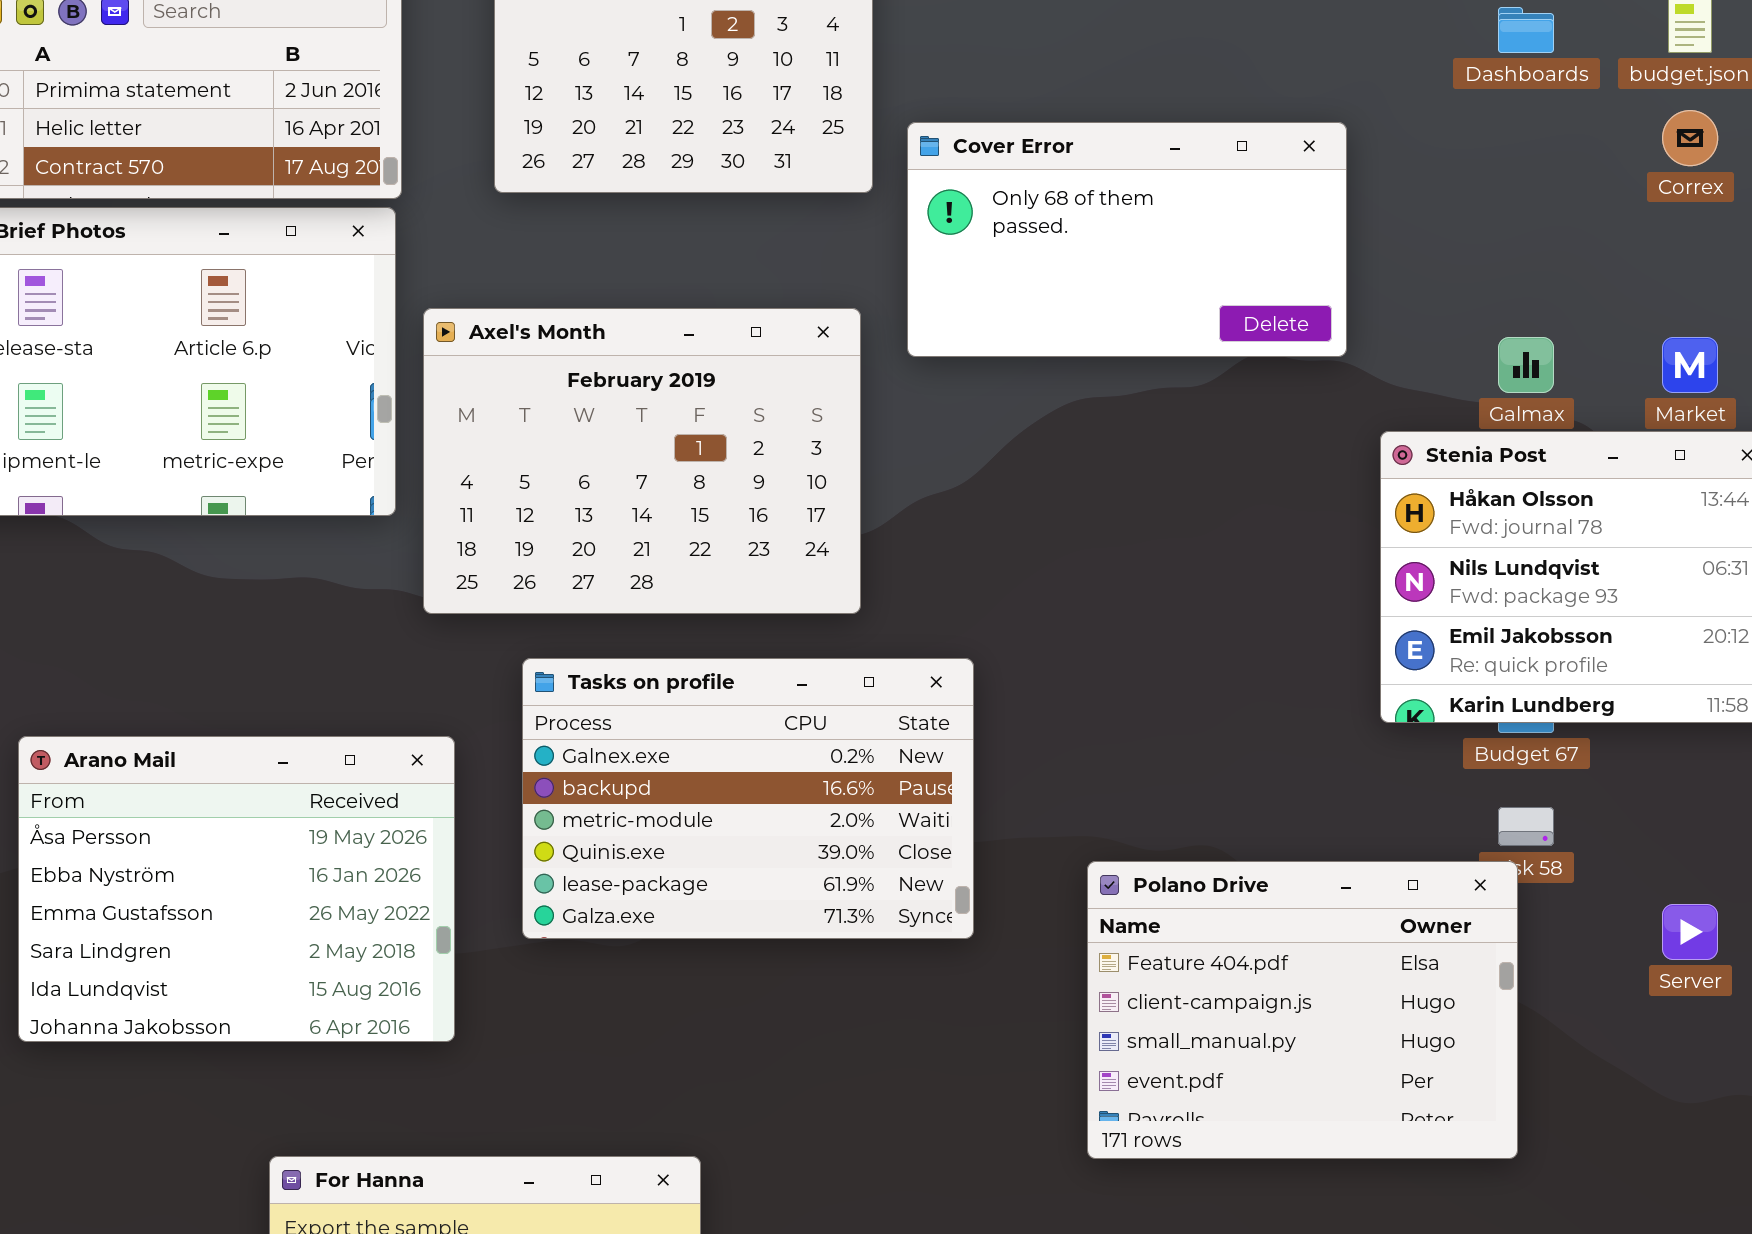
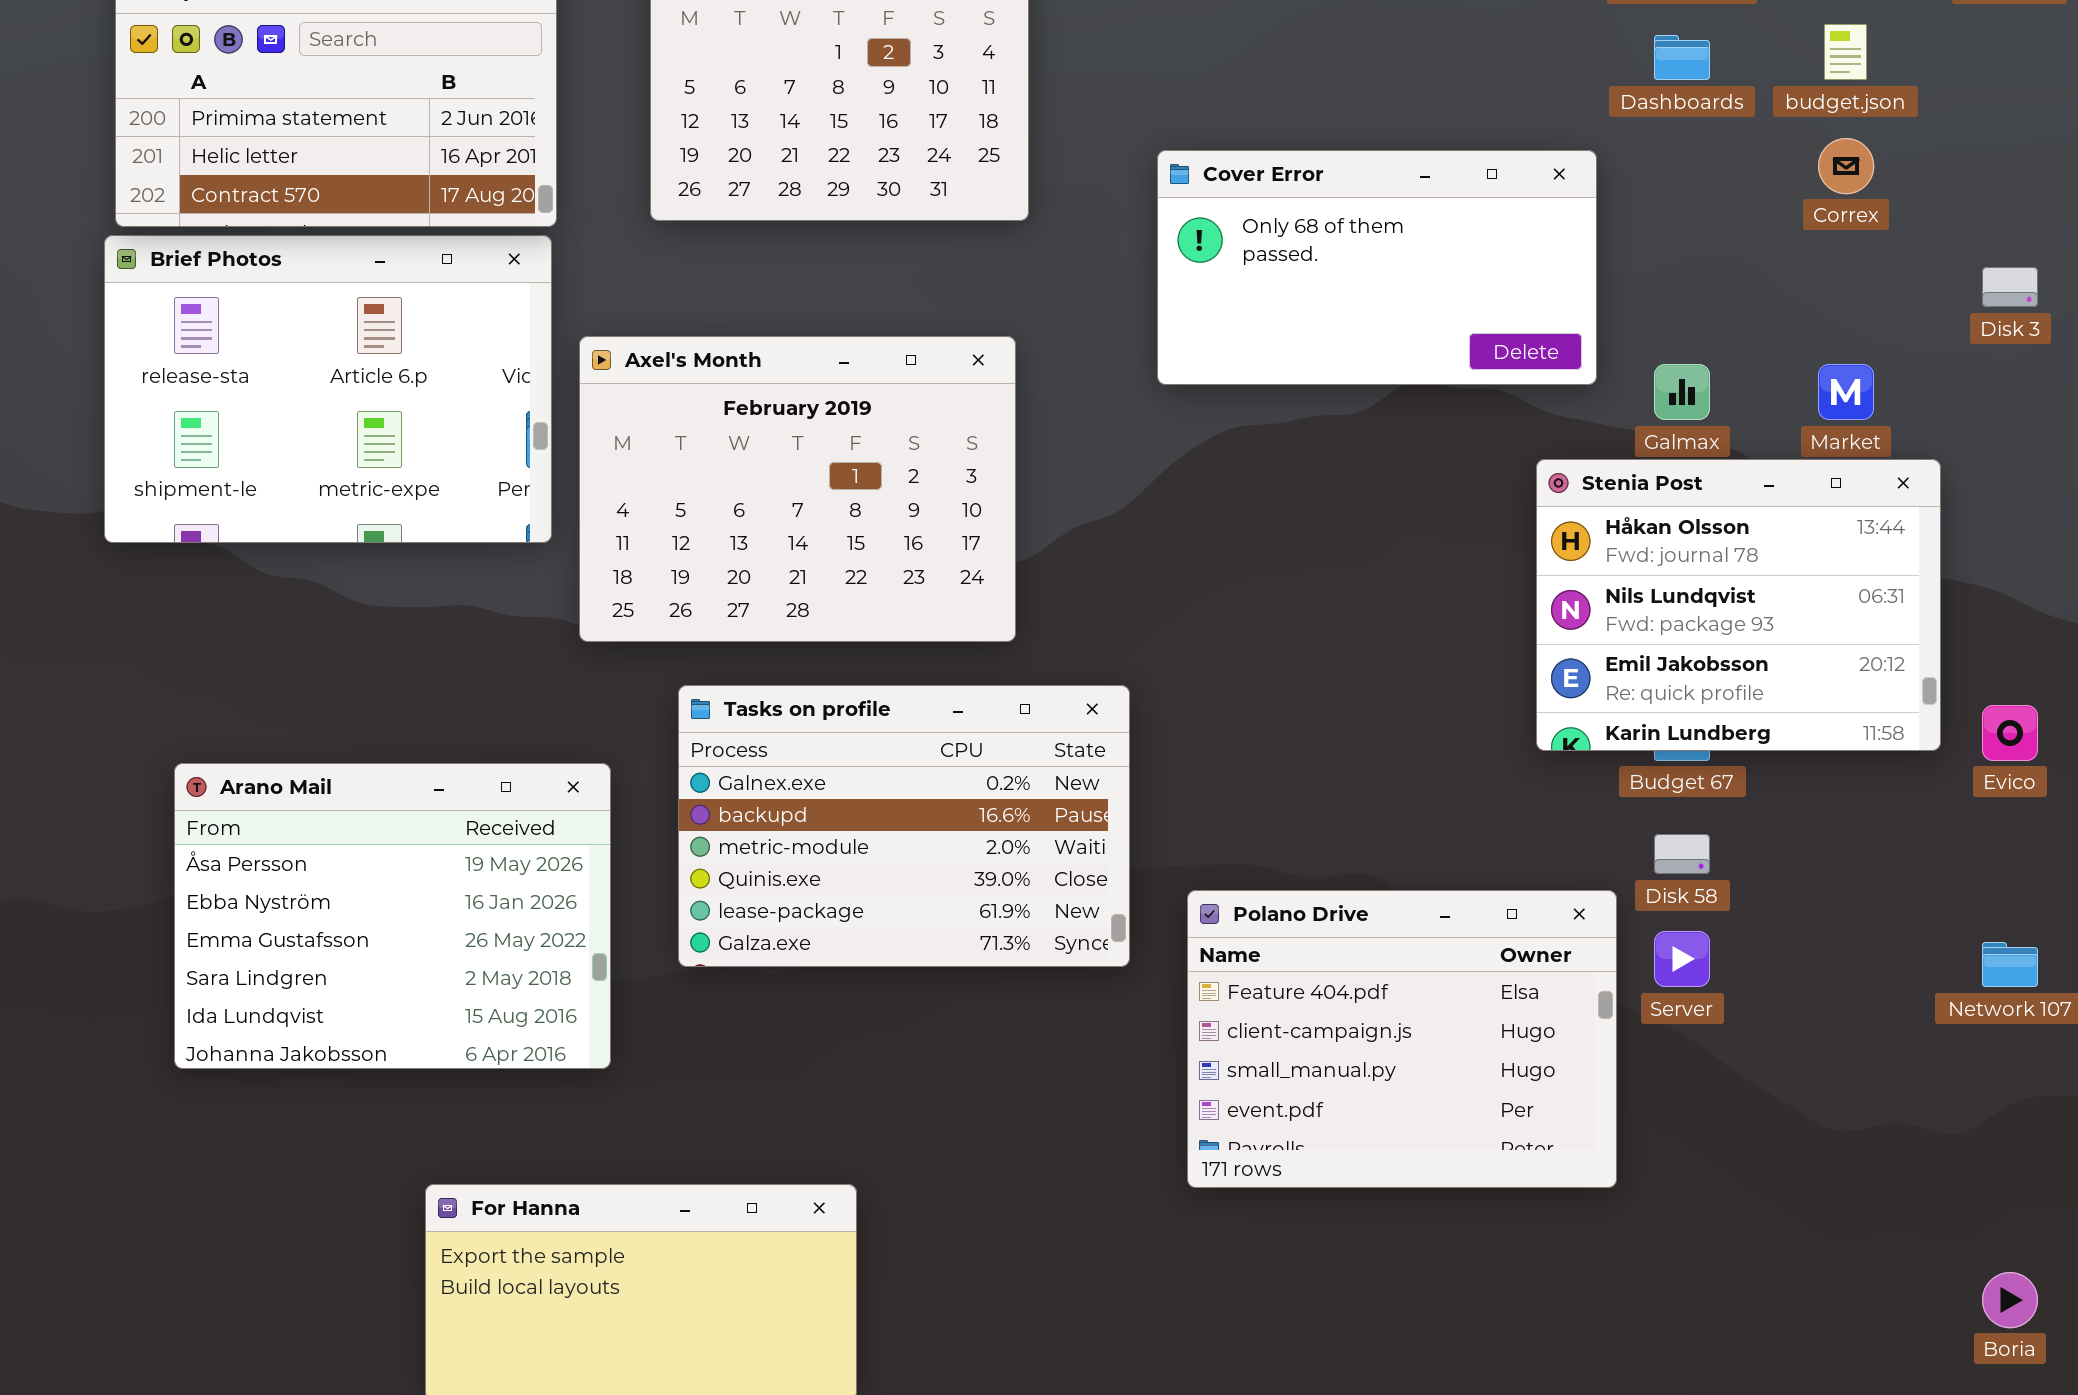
Cover Error: [907,122,1347,357] -> [1157,150,1597,385], moved
Polano Drive: [1087,861,1518,1159] -> [1187,890,1617,1188], moved
Server: [1662,904,1718,960] -> [1654,931,1710,987], moved

